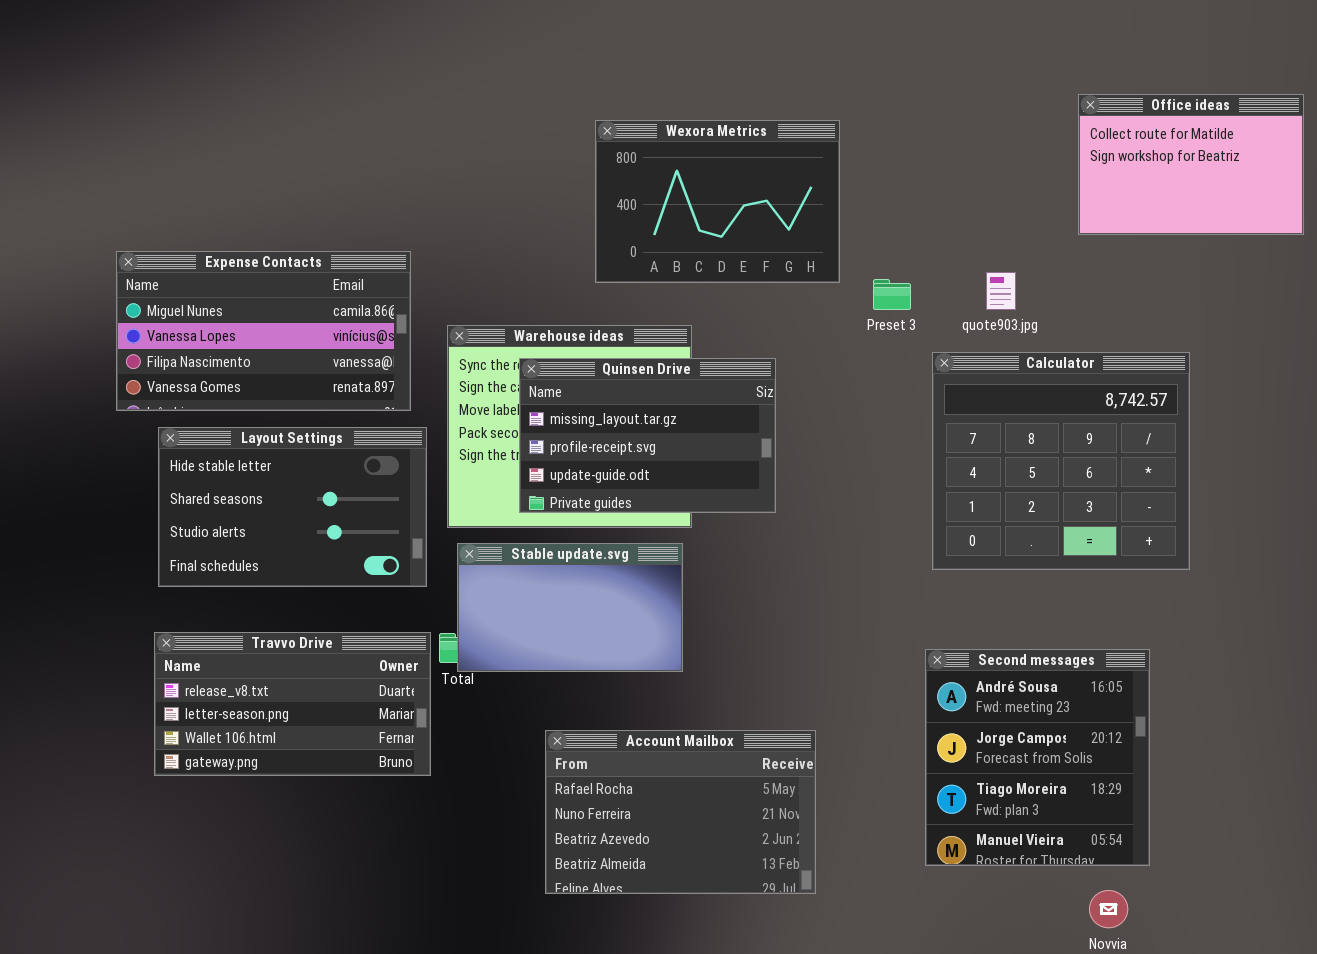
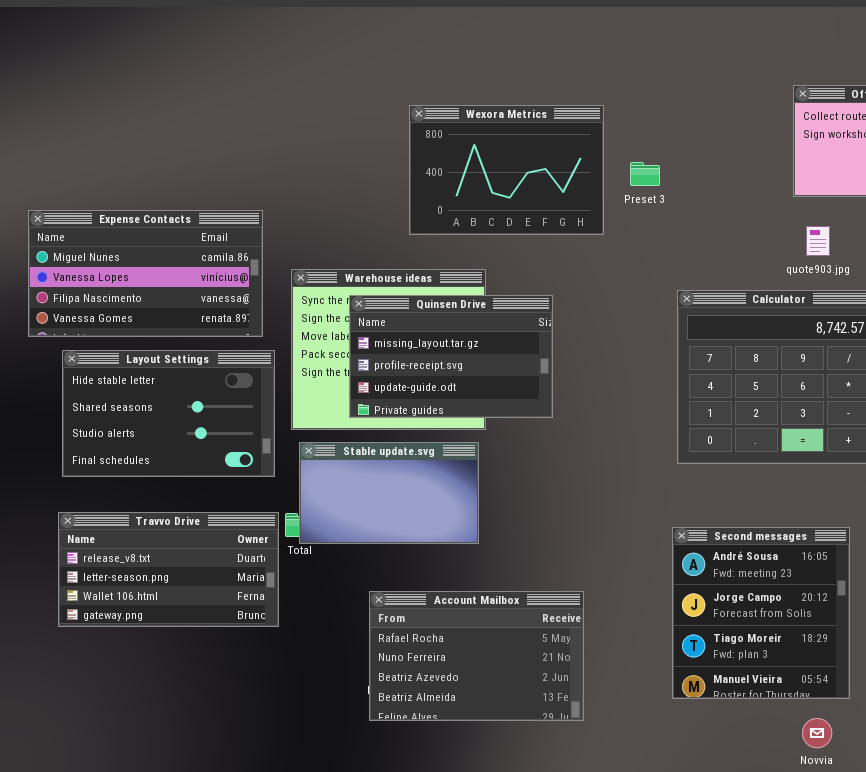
quote903.jpg: [986,272,1016,310] -> [806,226,830,256], moved
Preset 3: [873,279,911,310] -> [630,162,660,186], moved

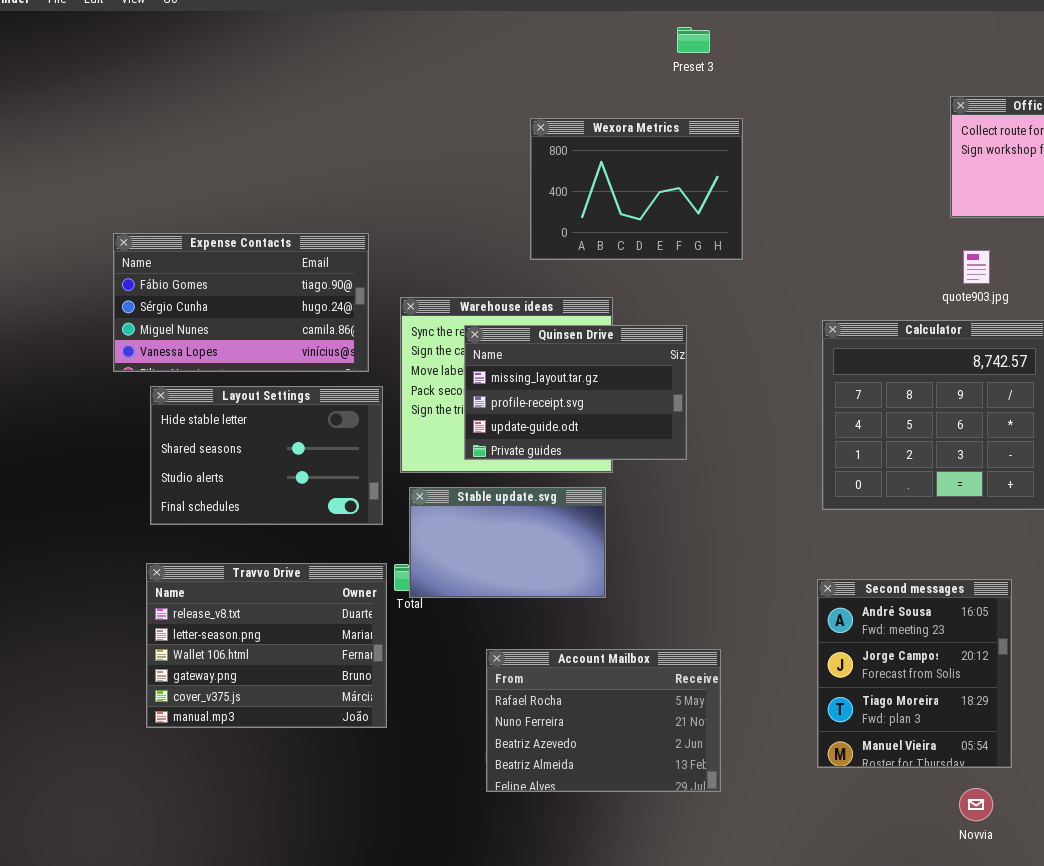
Preset 3: [630,162,660,186] -> [677,27,710,53], moved
Expense Contacts: [28,210,263,337] -> [113,233,369,372], scrolled up 2 rows
Travvo Drive: [58,512,279,627] -> [146,563,387,728], resized

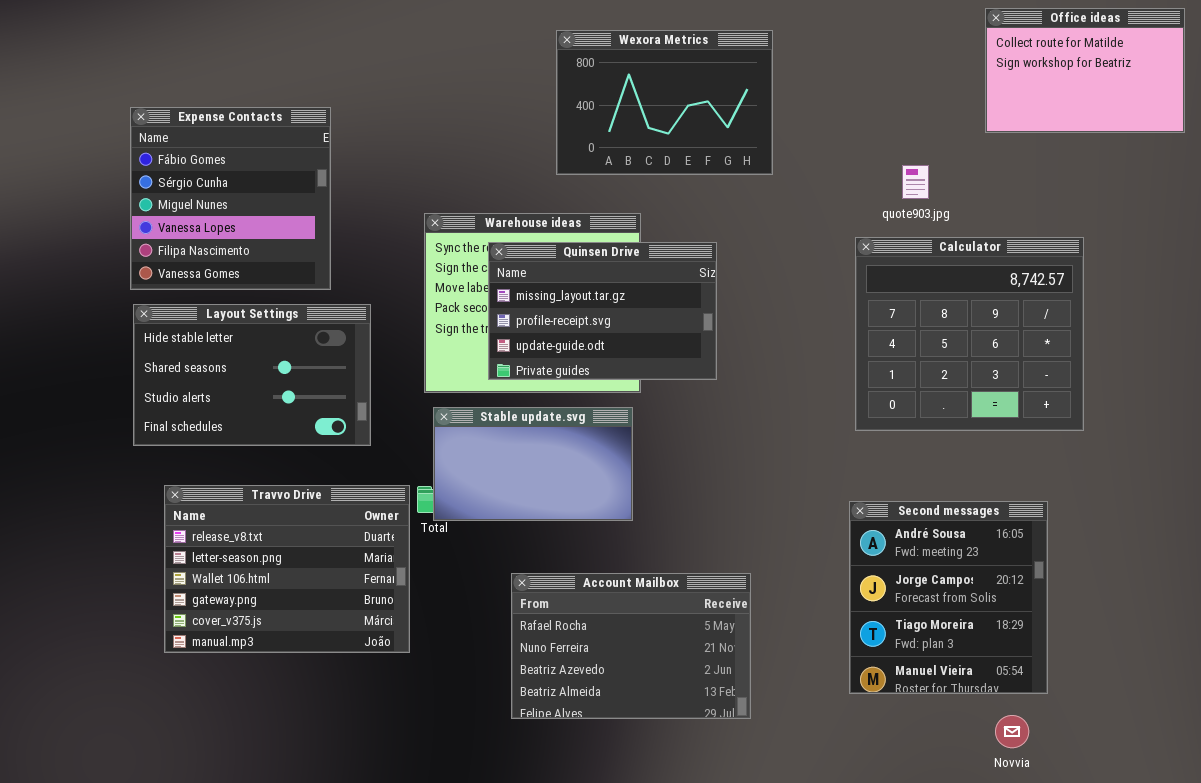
Expense Contacts: [113,233,369,372] -> [130,107,331,290], resized
quote903.jpg: [963,250,990,284] -> [902,165,929,199], moved
Layout Settings: [150,386,383,525] -> [133,304,371,446], moved

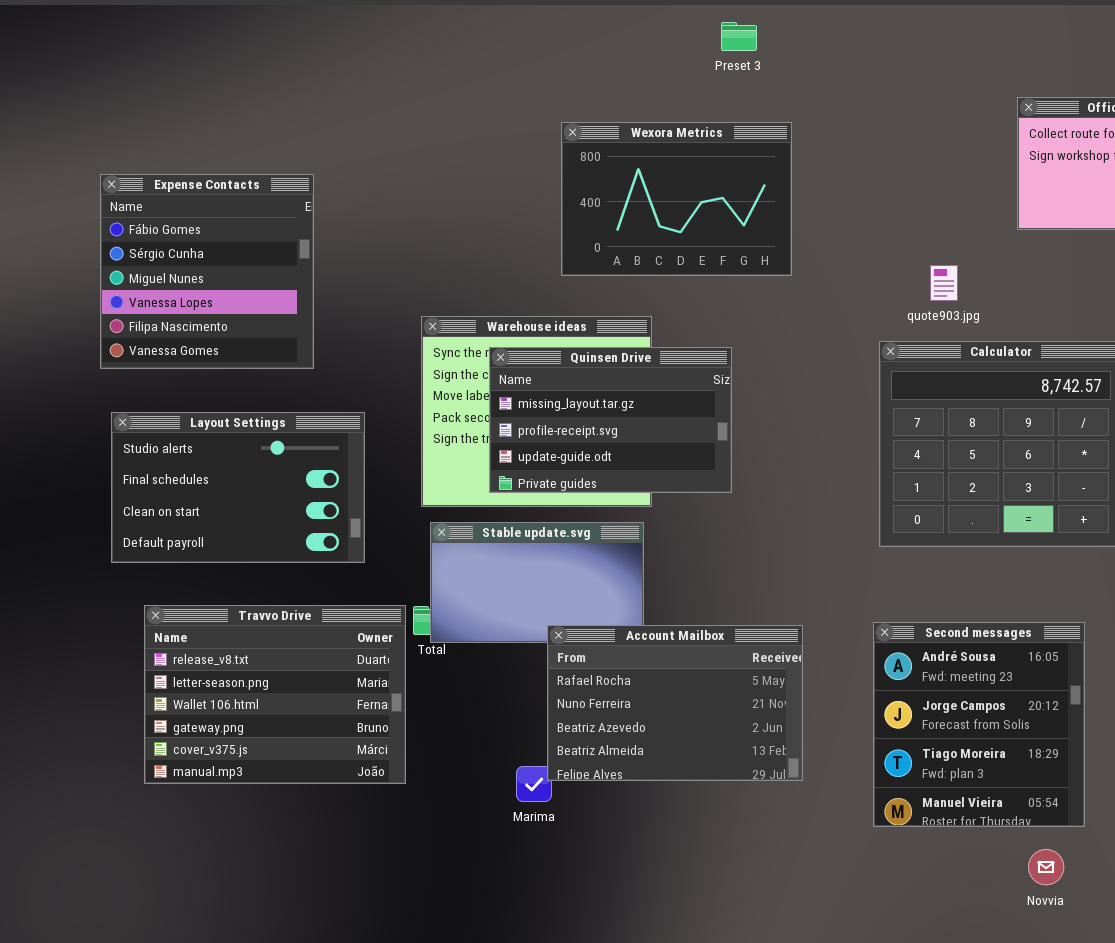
Expense Contacts: [130,107,331,290] -> [100,174,314,369], moved
Layout Settings: [133,304,371,446] -> [111,412,365,563], scrolled down 2 rows
Account Mailbox: [511,573,751,719] -> [547,625,803,781], moved

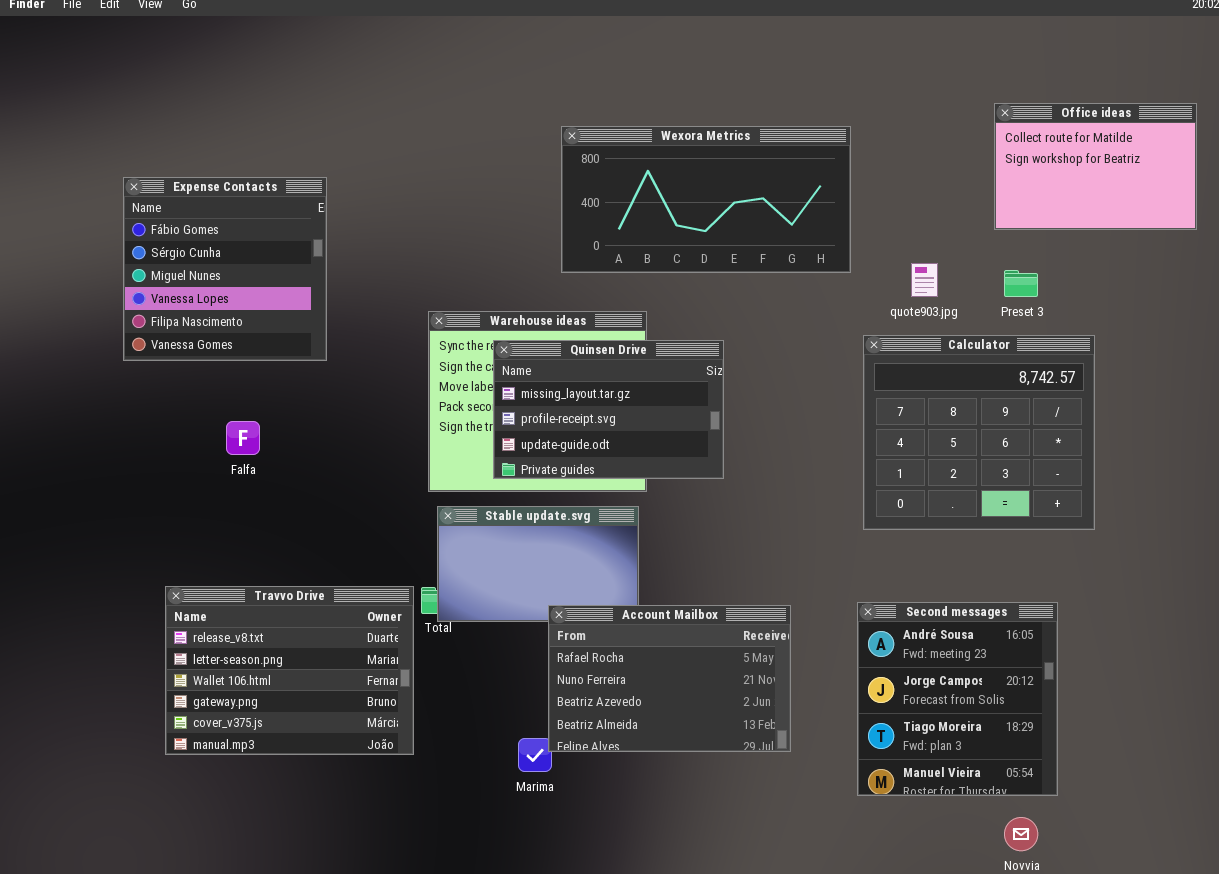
Preset 3: [721,22,757,51] -> [1004,270,1038,297], moved
Wexora Metrics: [561,122,792,276] -> [561,126,851,273], resized
Layout Settings: [111,412,365,563] -> none, closed

